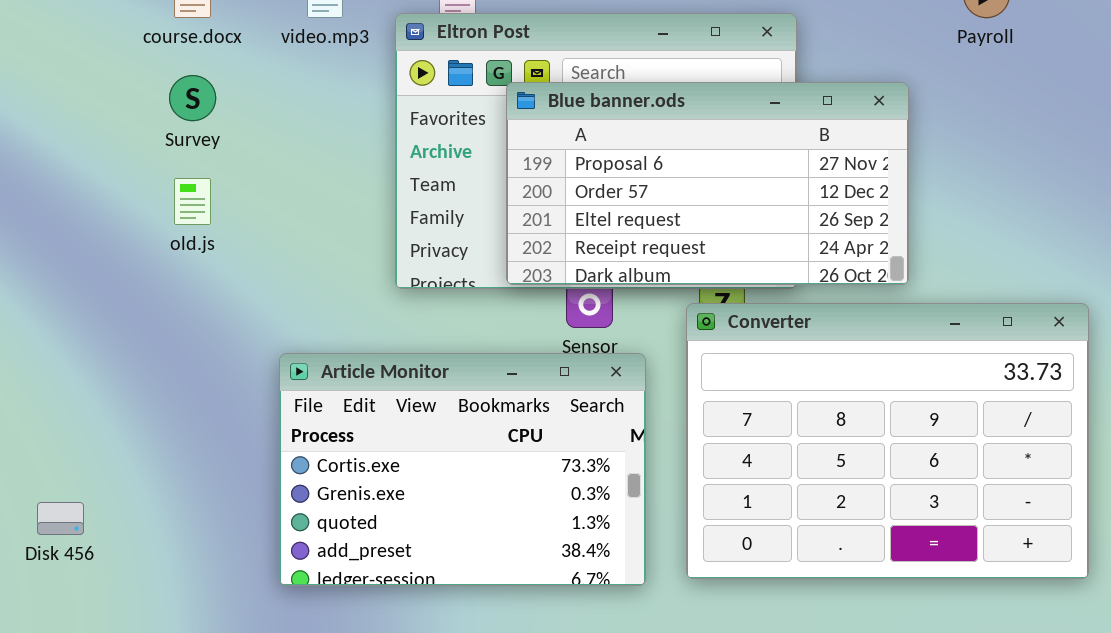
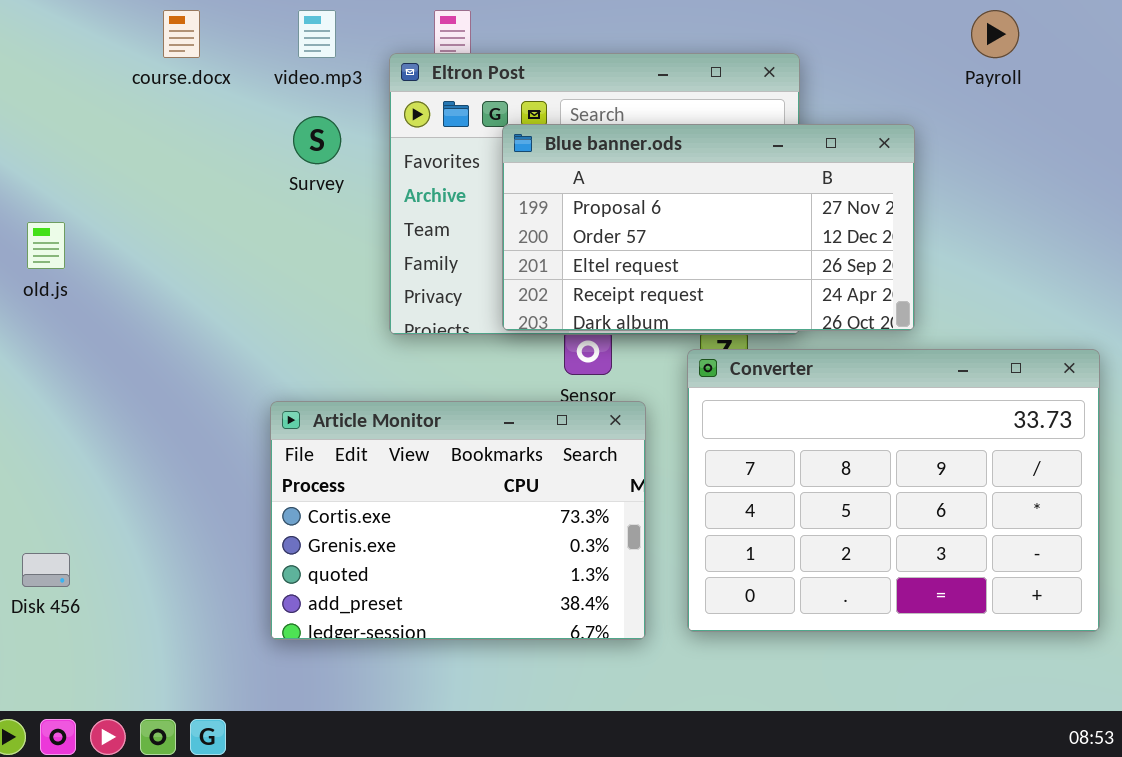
Survey: [169,75,216,121] -> [293,116,341,164], moved
old.js: [174,178,211,225] -> [27,222,65,269], moved

